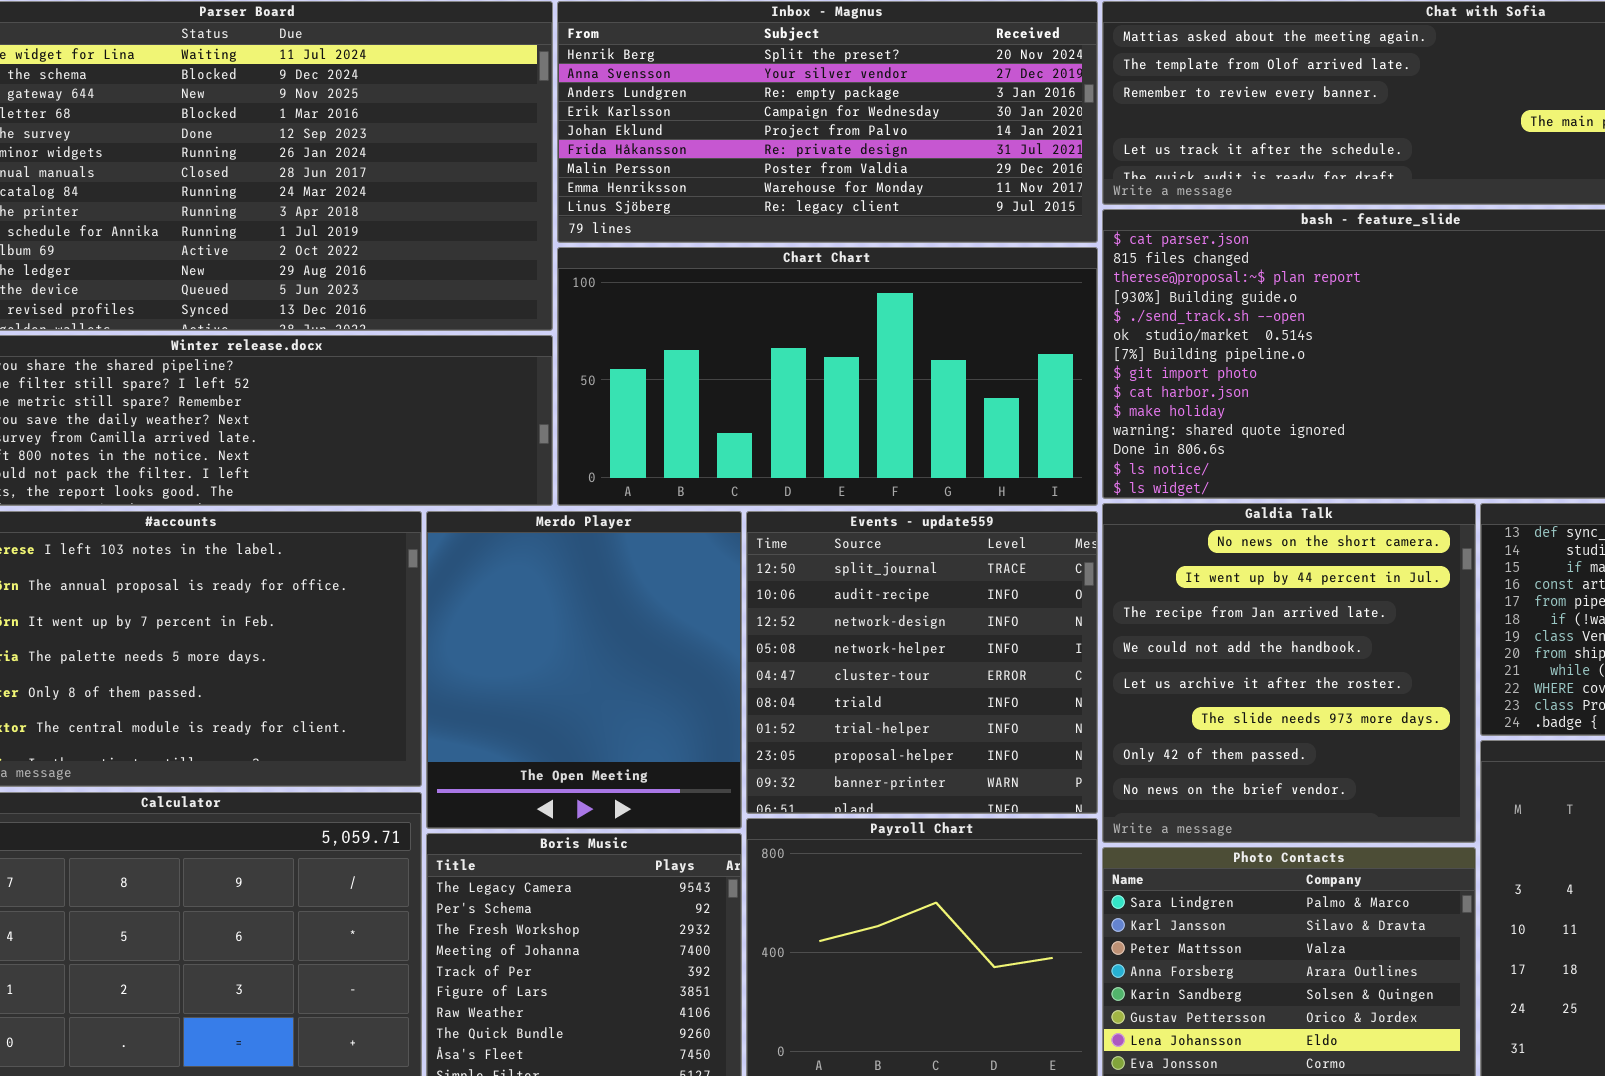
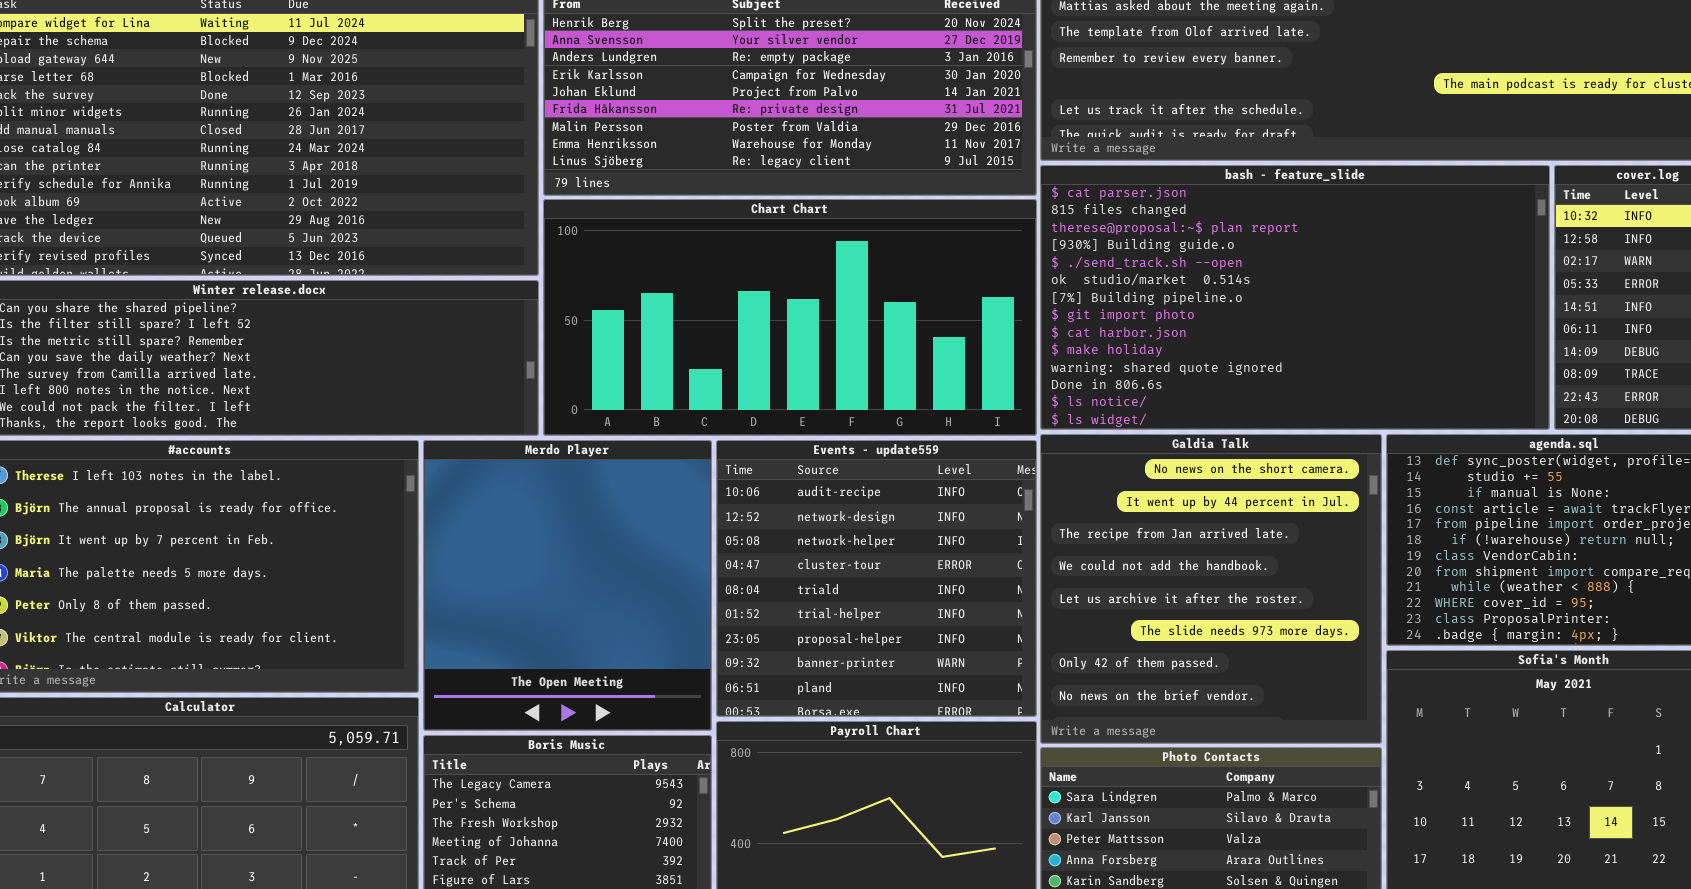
Events - update559: [746,511,1098,814] -> [716,440,1037,717], scrolled down 1 row

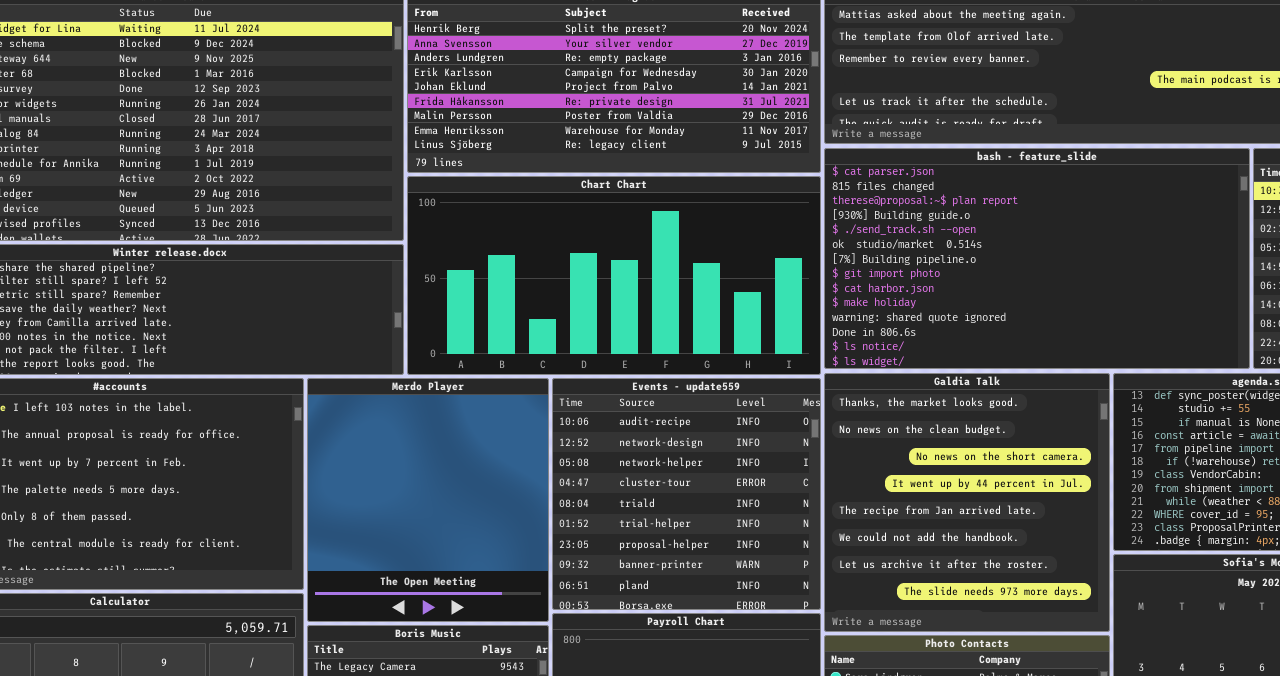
Galdia Talk: [1040,434,1382,744] -> [824,373,1110,632], scrolled up 2 rows

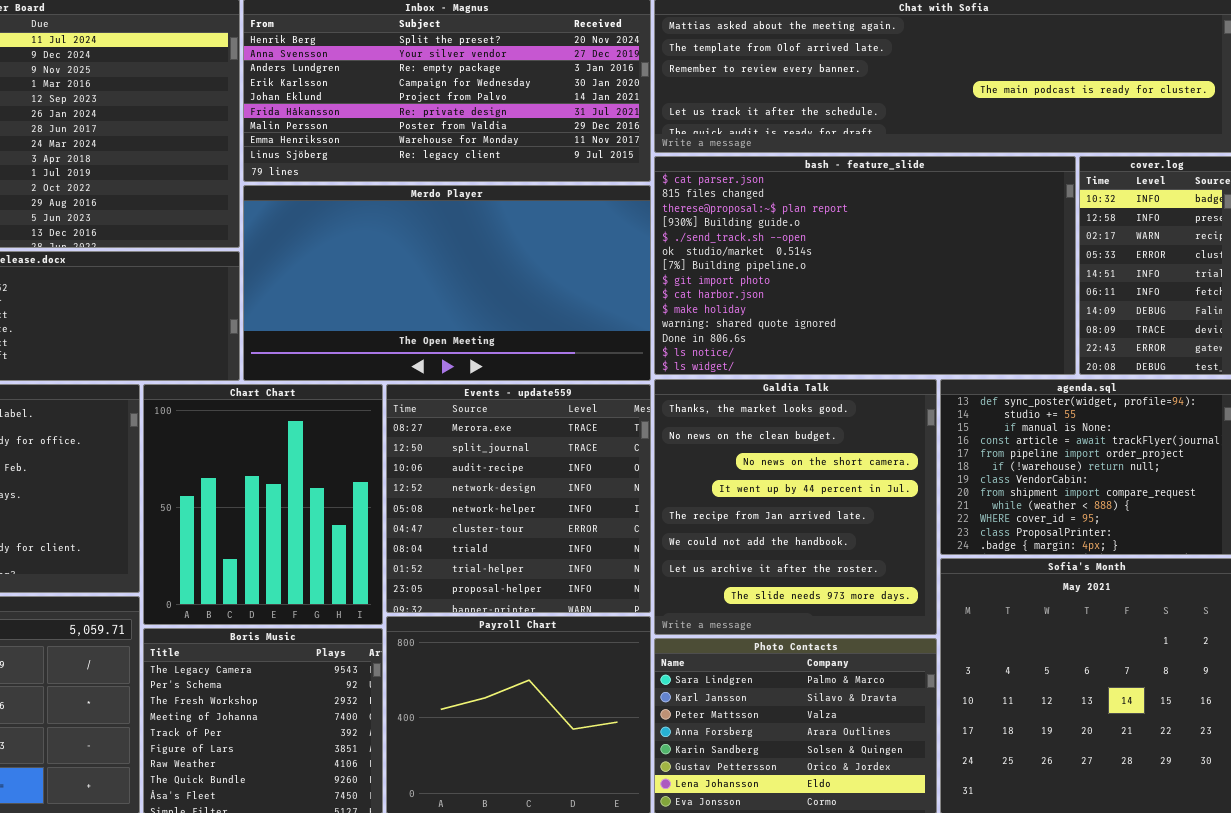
Chart Chart: [407,176,821,375] -> [143,384,383,625], moved, resized
Merdo Player: [307,378,549,622] -> [243,185,651,381], moved, resized
Events - update559: [552,378,821,610] -> [386,384,651,613], scrolled up 2 rows

